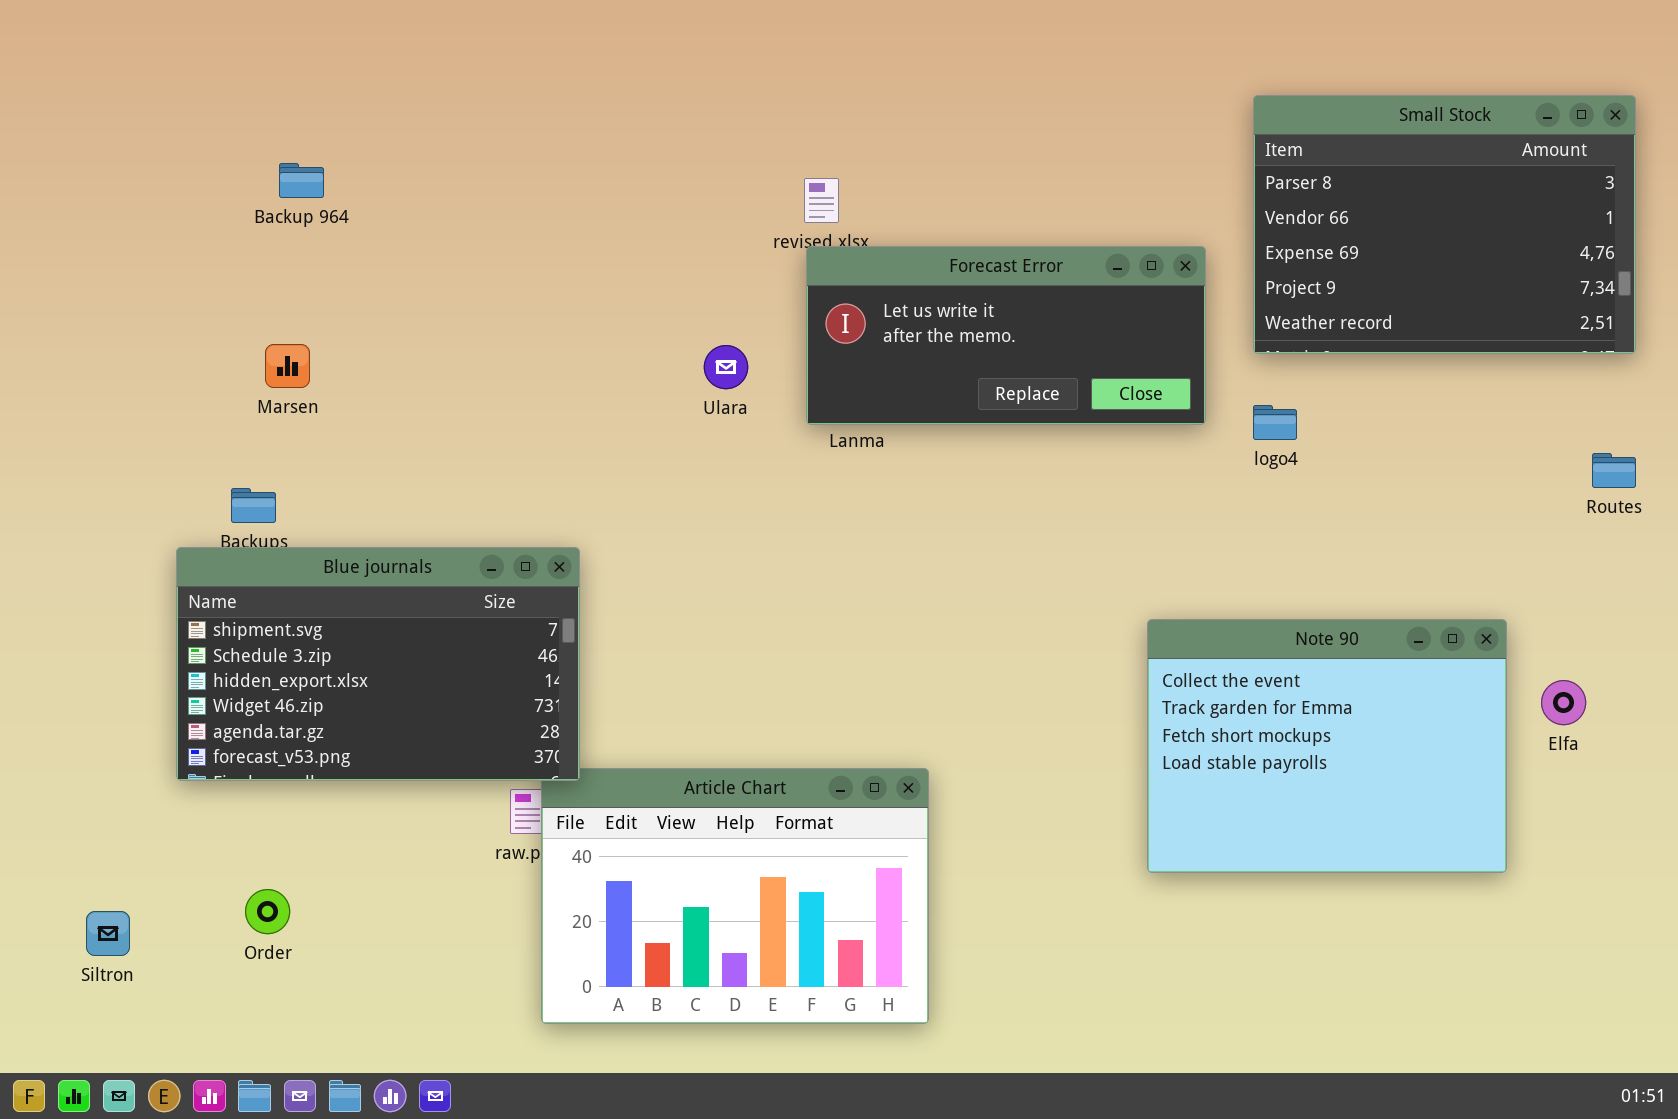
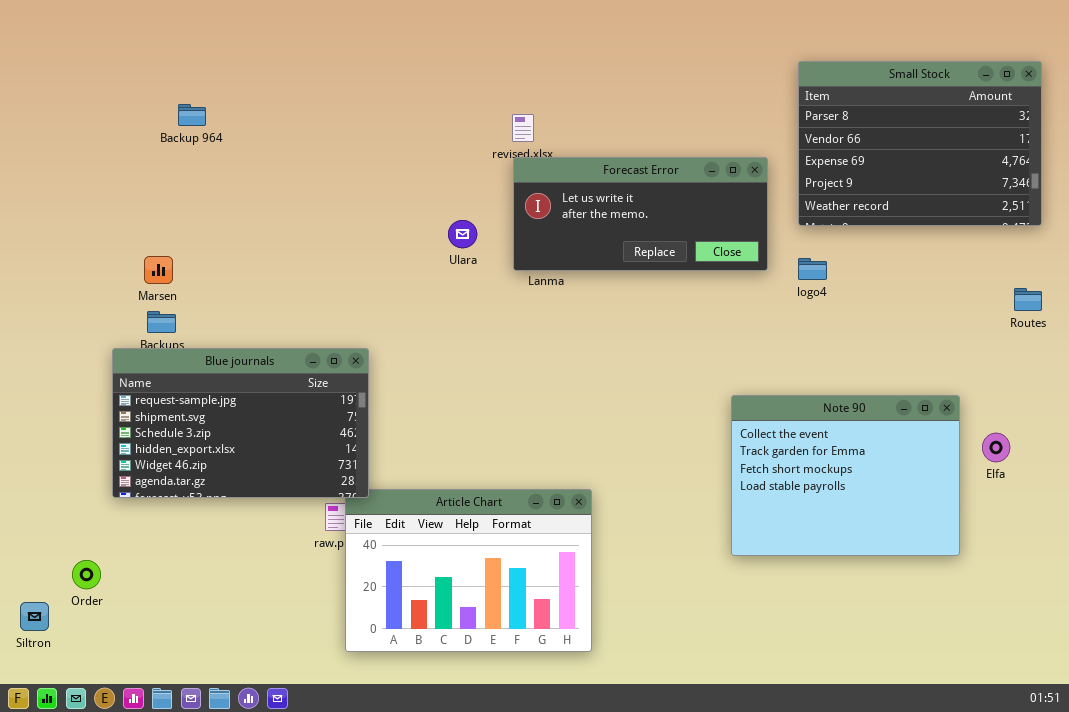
Marsen: [265,344,310,388] -> [144,256,173,284], moved
Blue journals: [176,547,580,781] -> [112,348,369,498], scrolled up 1 row
Order: [245,889,290,934] -> [72,560,101,589], moved
Siltron: [86,911,130,956] -> [20,602,49,631], moved

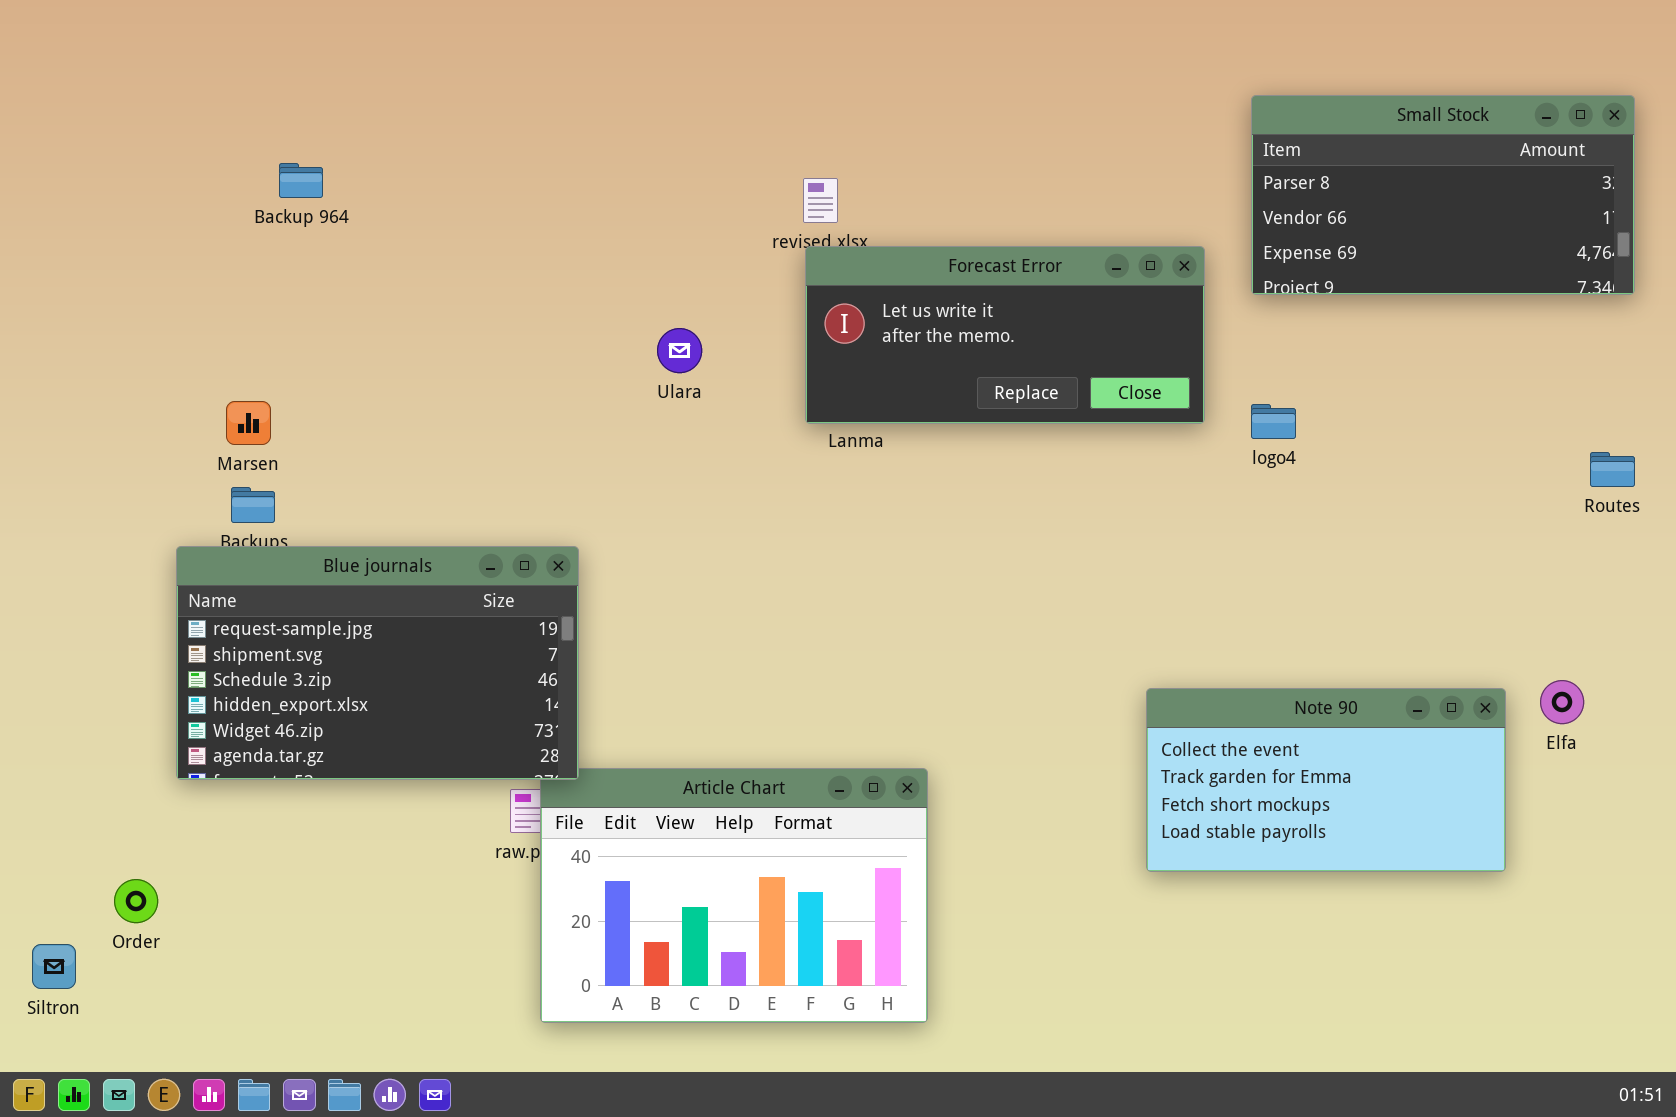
Small Stock: [798,61,1042,226] -> [1251,95,1635,295], resized
Ulara: [448,220,477,248] -> [657,328,702,373], moved
Note 90: [731,395,960,556] -> [1146,688,1506,872], resized

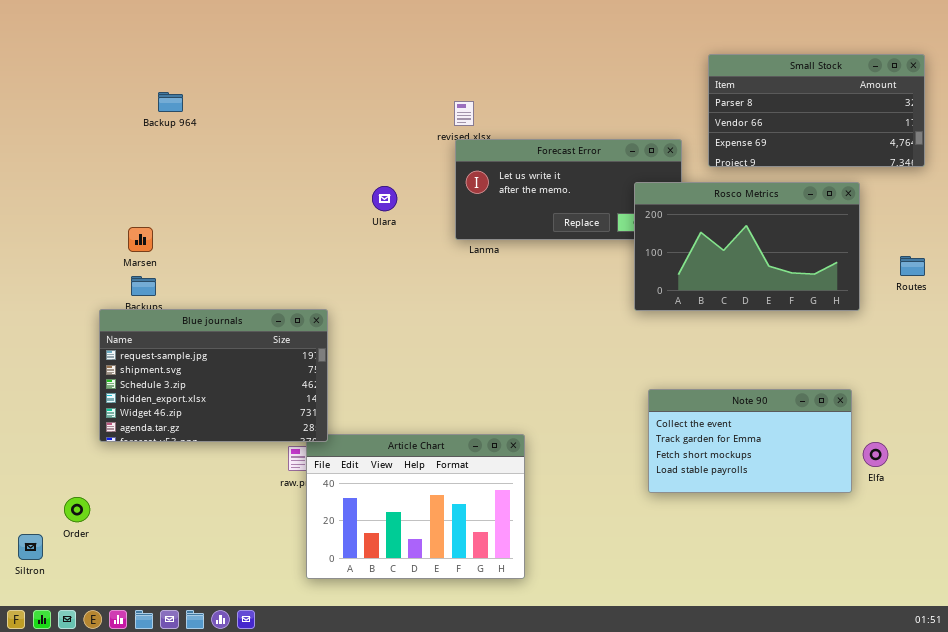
Rosco Metrics: none -> [634,182,860,311], opened
Elfa: [1540,680,1584,724] -> [863,442,888,467], moved

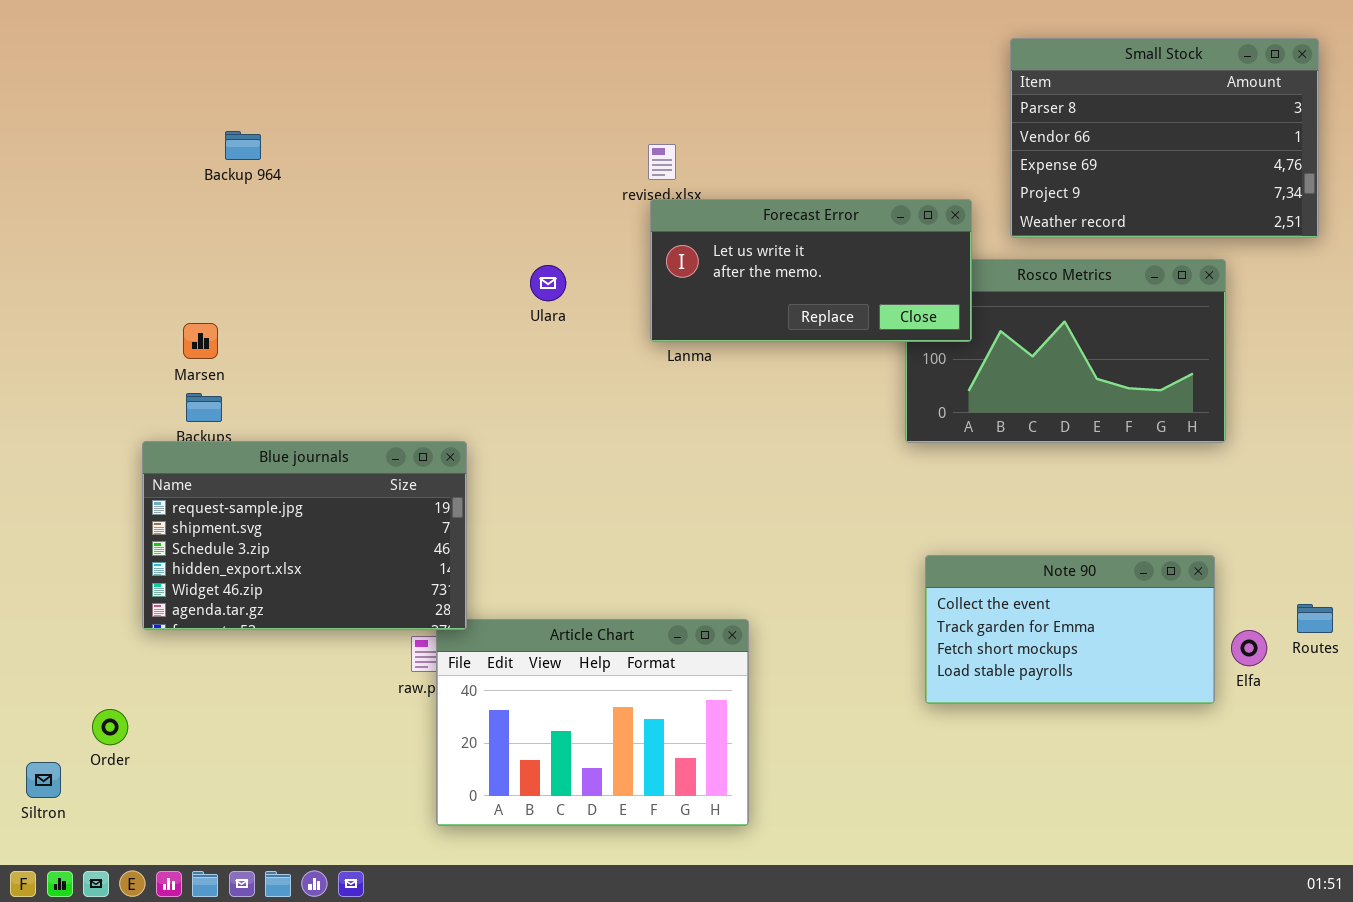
Small Stock: [708,54,925,167] -> [1010,38,1319,238], resized
Forecast Error: [455,139,682,240] -> [650,199,972,342], raised
Routes: [900,256,925,276] -> [1297,604,1333,633], moved

